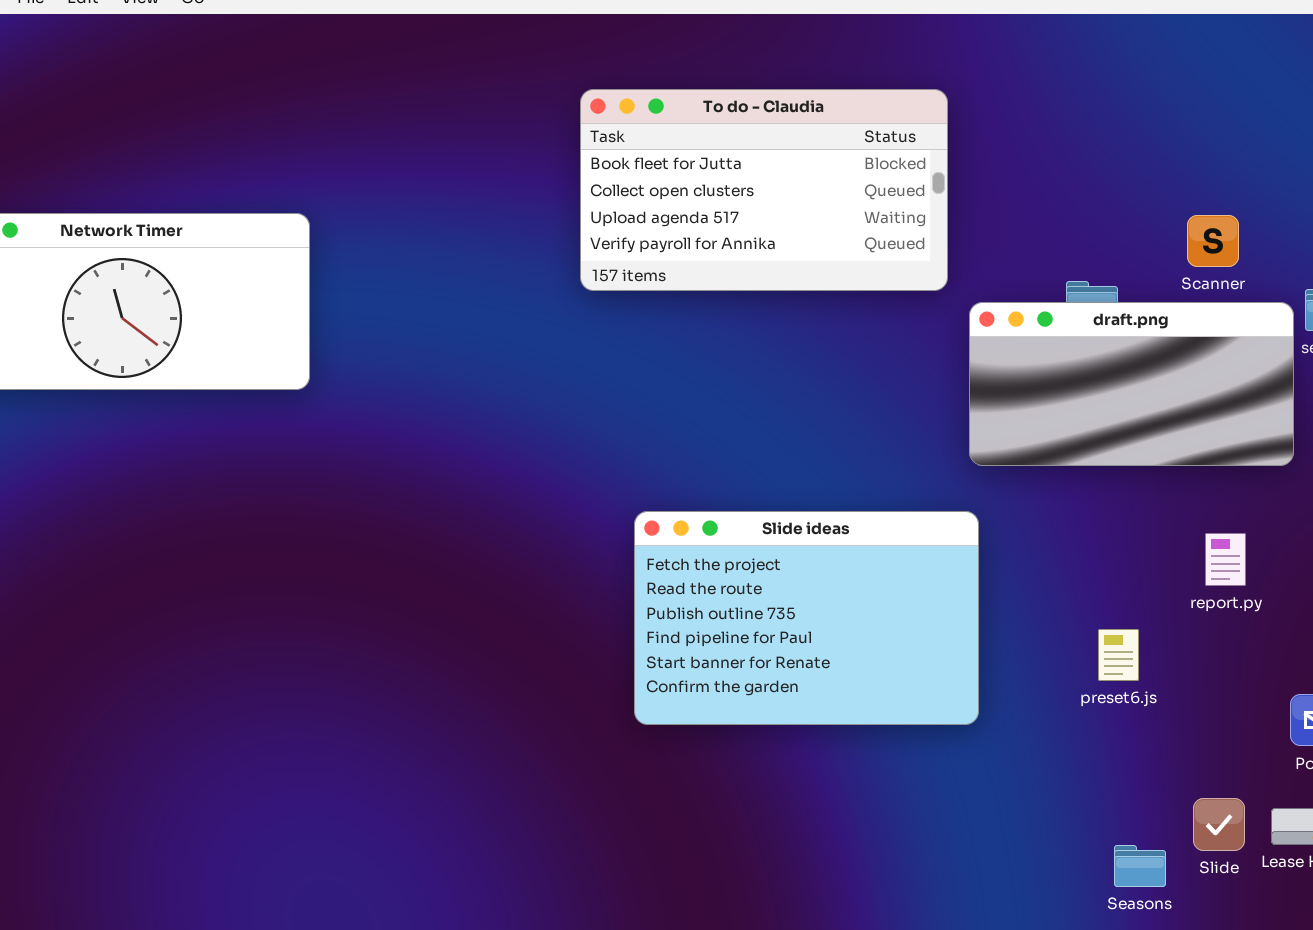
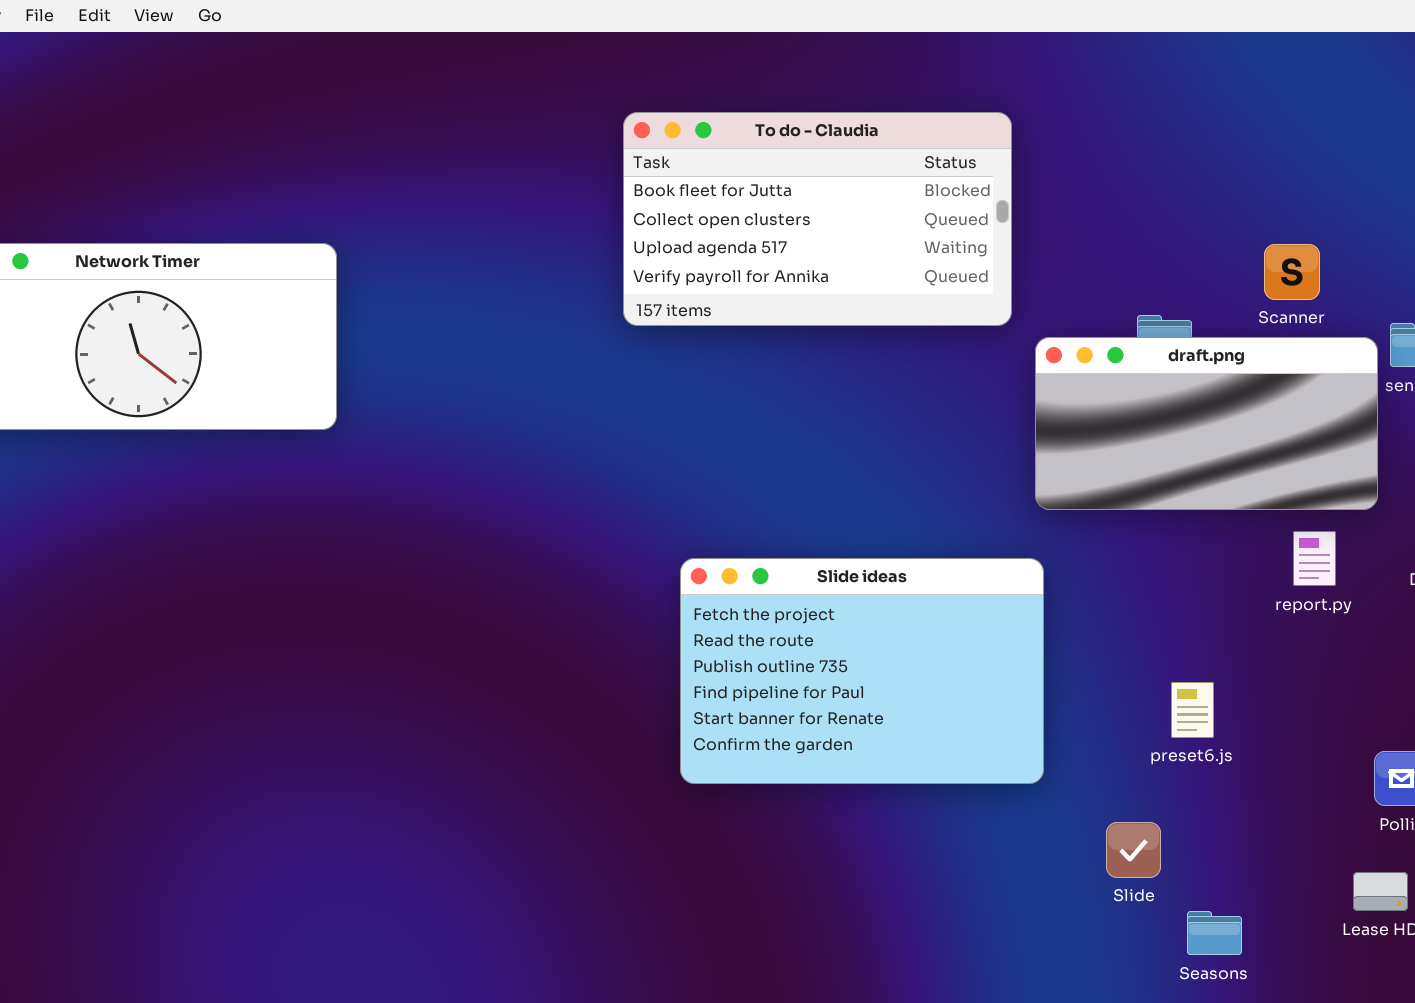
report.py: [1205,533,1246,586] -> [1293,531,1336,586], moved
Slide: [1193,798,1245,851] -> [1106,822,1161,878], moved

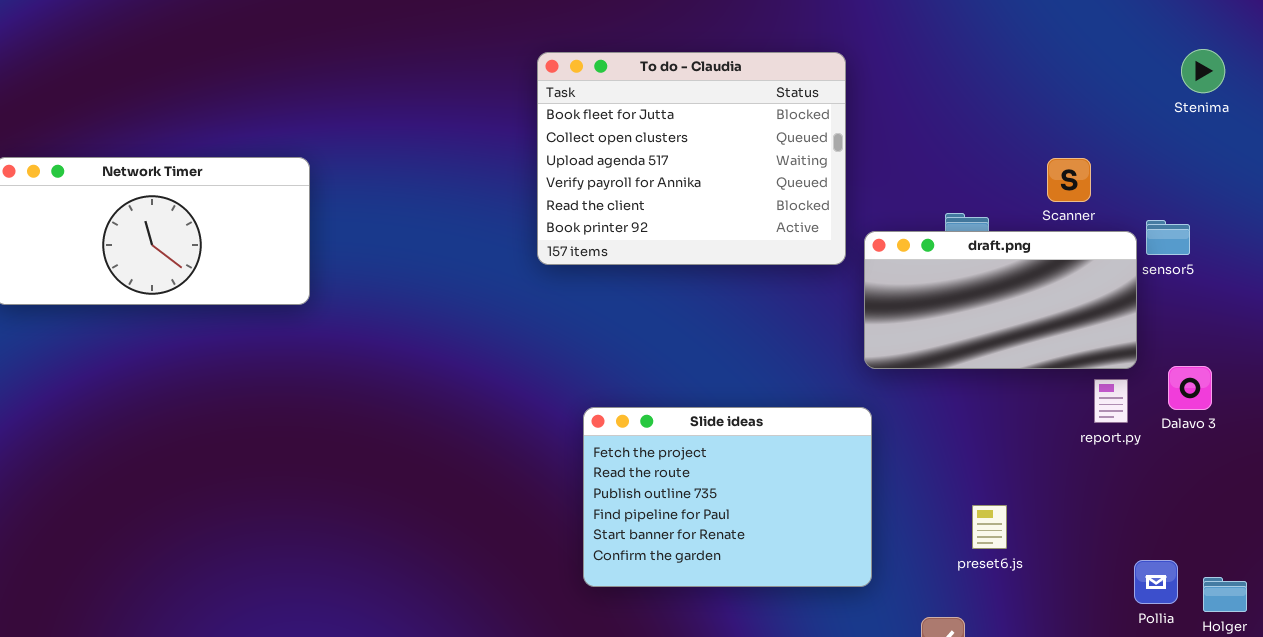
To do - Claudia: [623,112,1012,326] -> [537,52,846,265], resized
report.py: [1293,531,1336,586] -> [1094,379,1128,423], moved

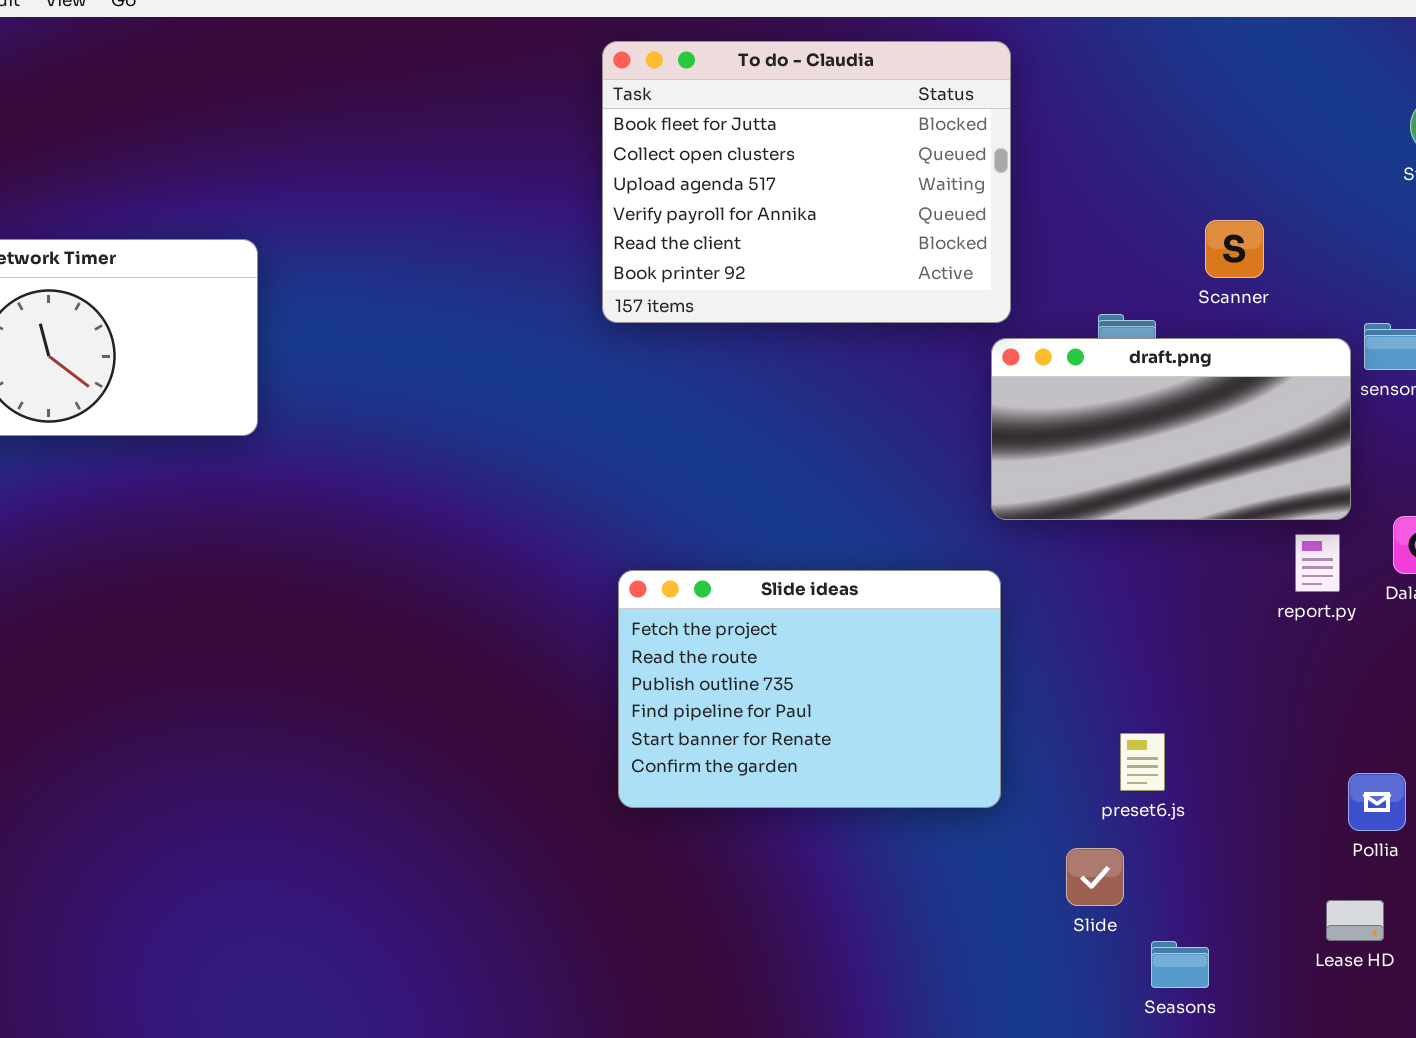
To do - Claudia: [537,52,846,265] -> [602,41,1011,323], moved
Scanner: [1047,158,1091,202] -> [1205,220,1264,278], moved
preset6.js: [972,505,1007,549] -> [1120,733,1165,791], moved

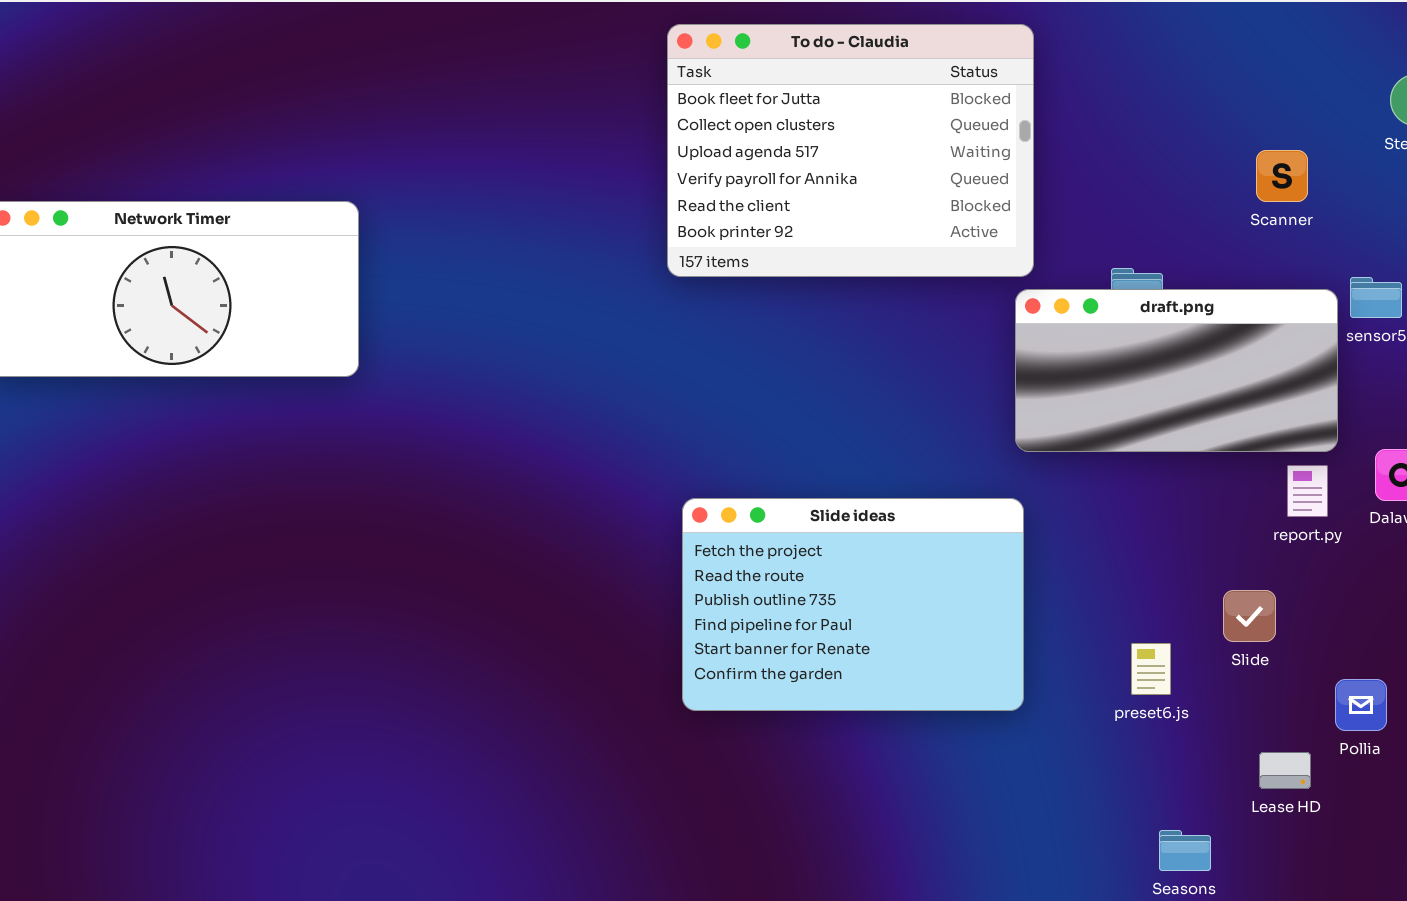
Scanner: [1205,220,1264,278] -> [1256,150,1308,202], moved
Slide: [1066,848,1124,906] -> [1223,590,1276,642], moved
Lease HD: [1326,900,1384,941] -> [1259,752,1311,789], moved

